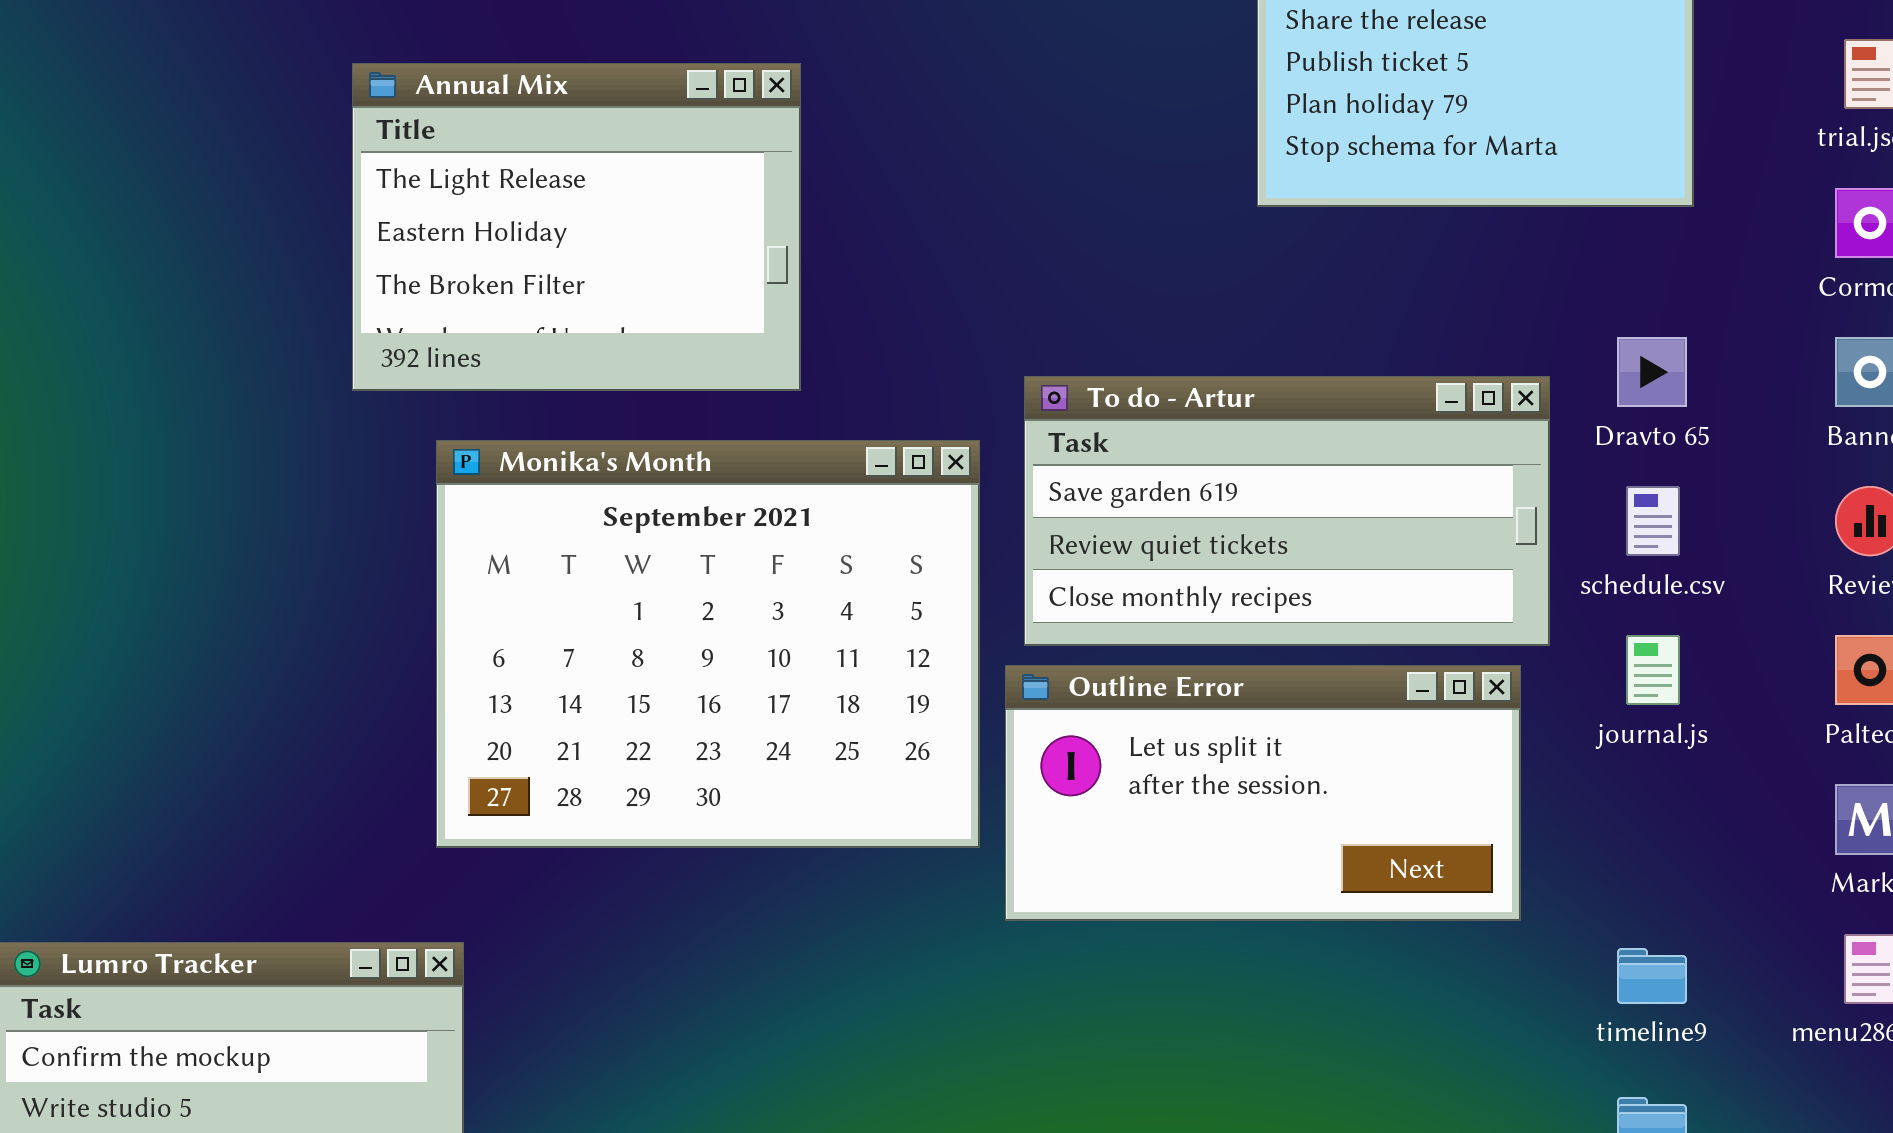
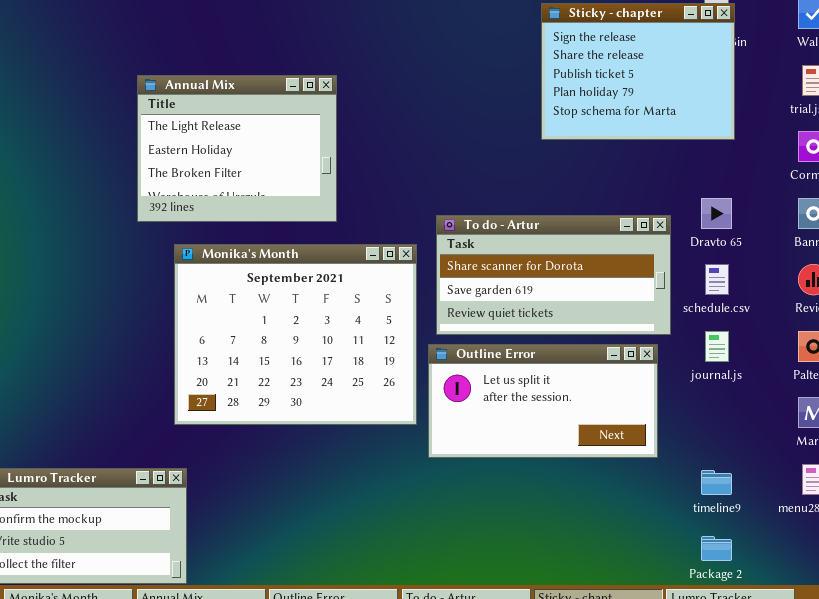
To do - Artur: [1024,376,1550,646] -> [436,215,671,335], scrolled up 1 row

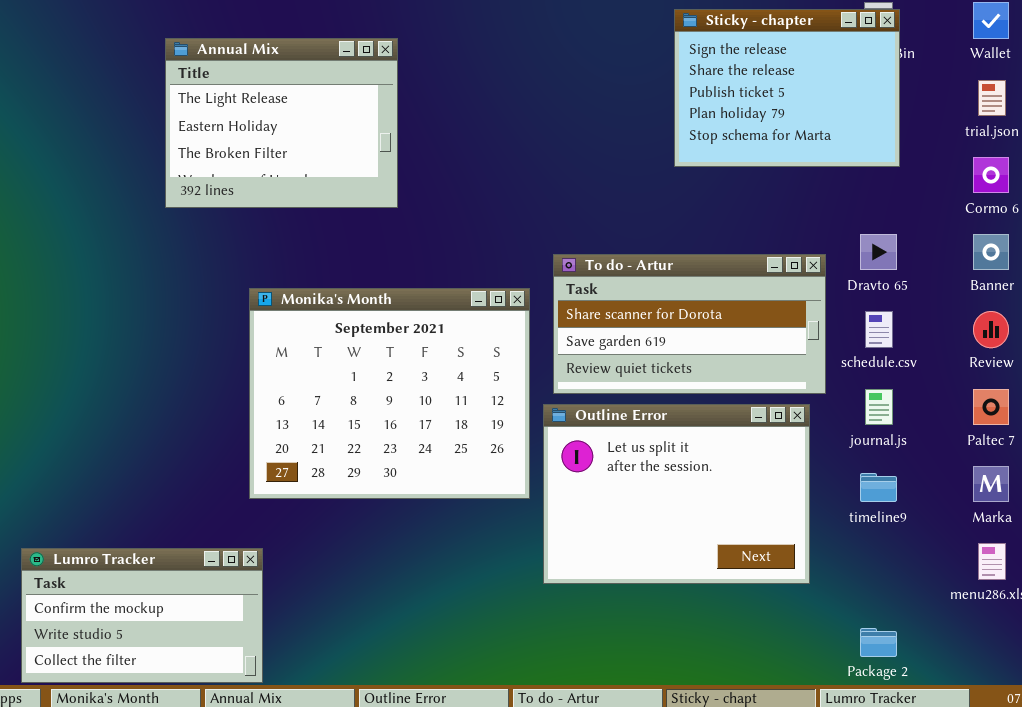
Annual Mix: [137,75,337,222] -> [165,38,398,208], moved
Outline Error: [428,344,658,458] -> [543,404,810,584], resized
timeline9: [701,470,732,495] -> [860,473,897,502], moved

